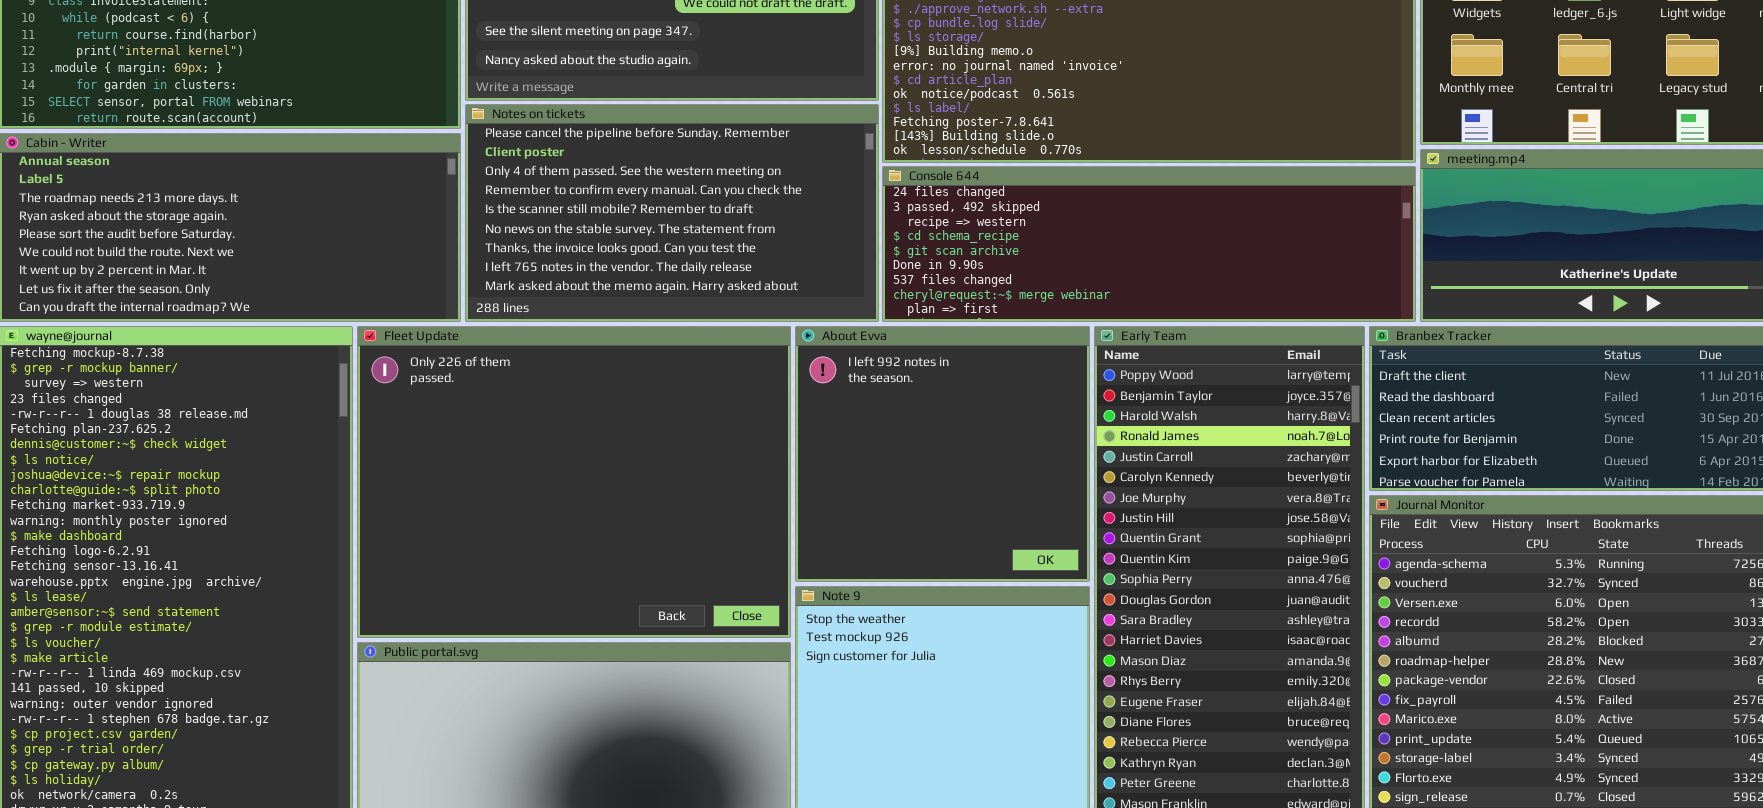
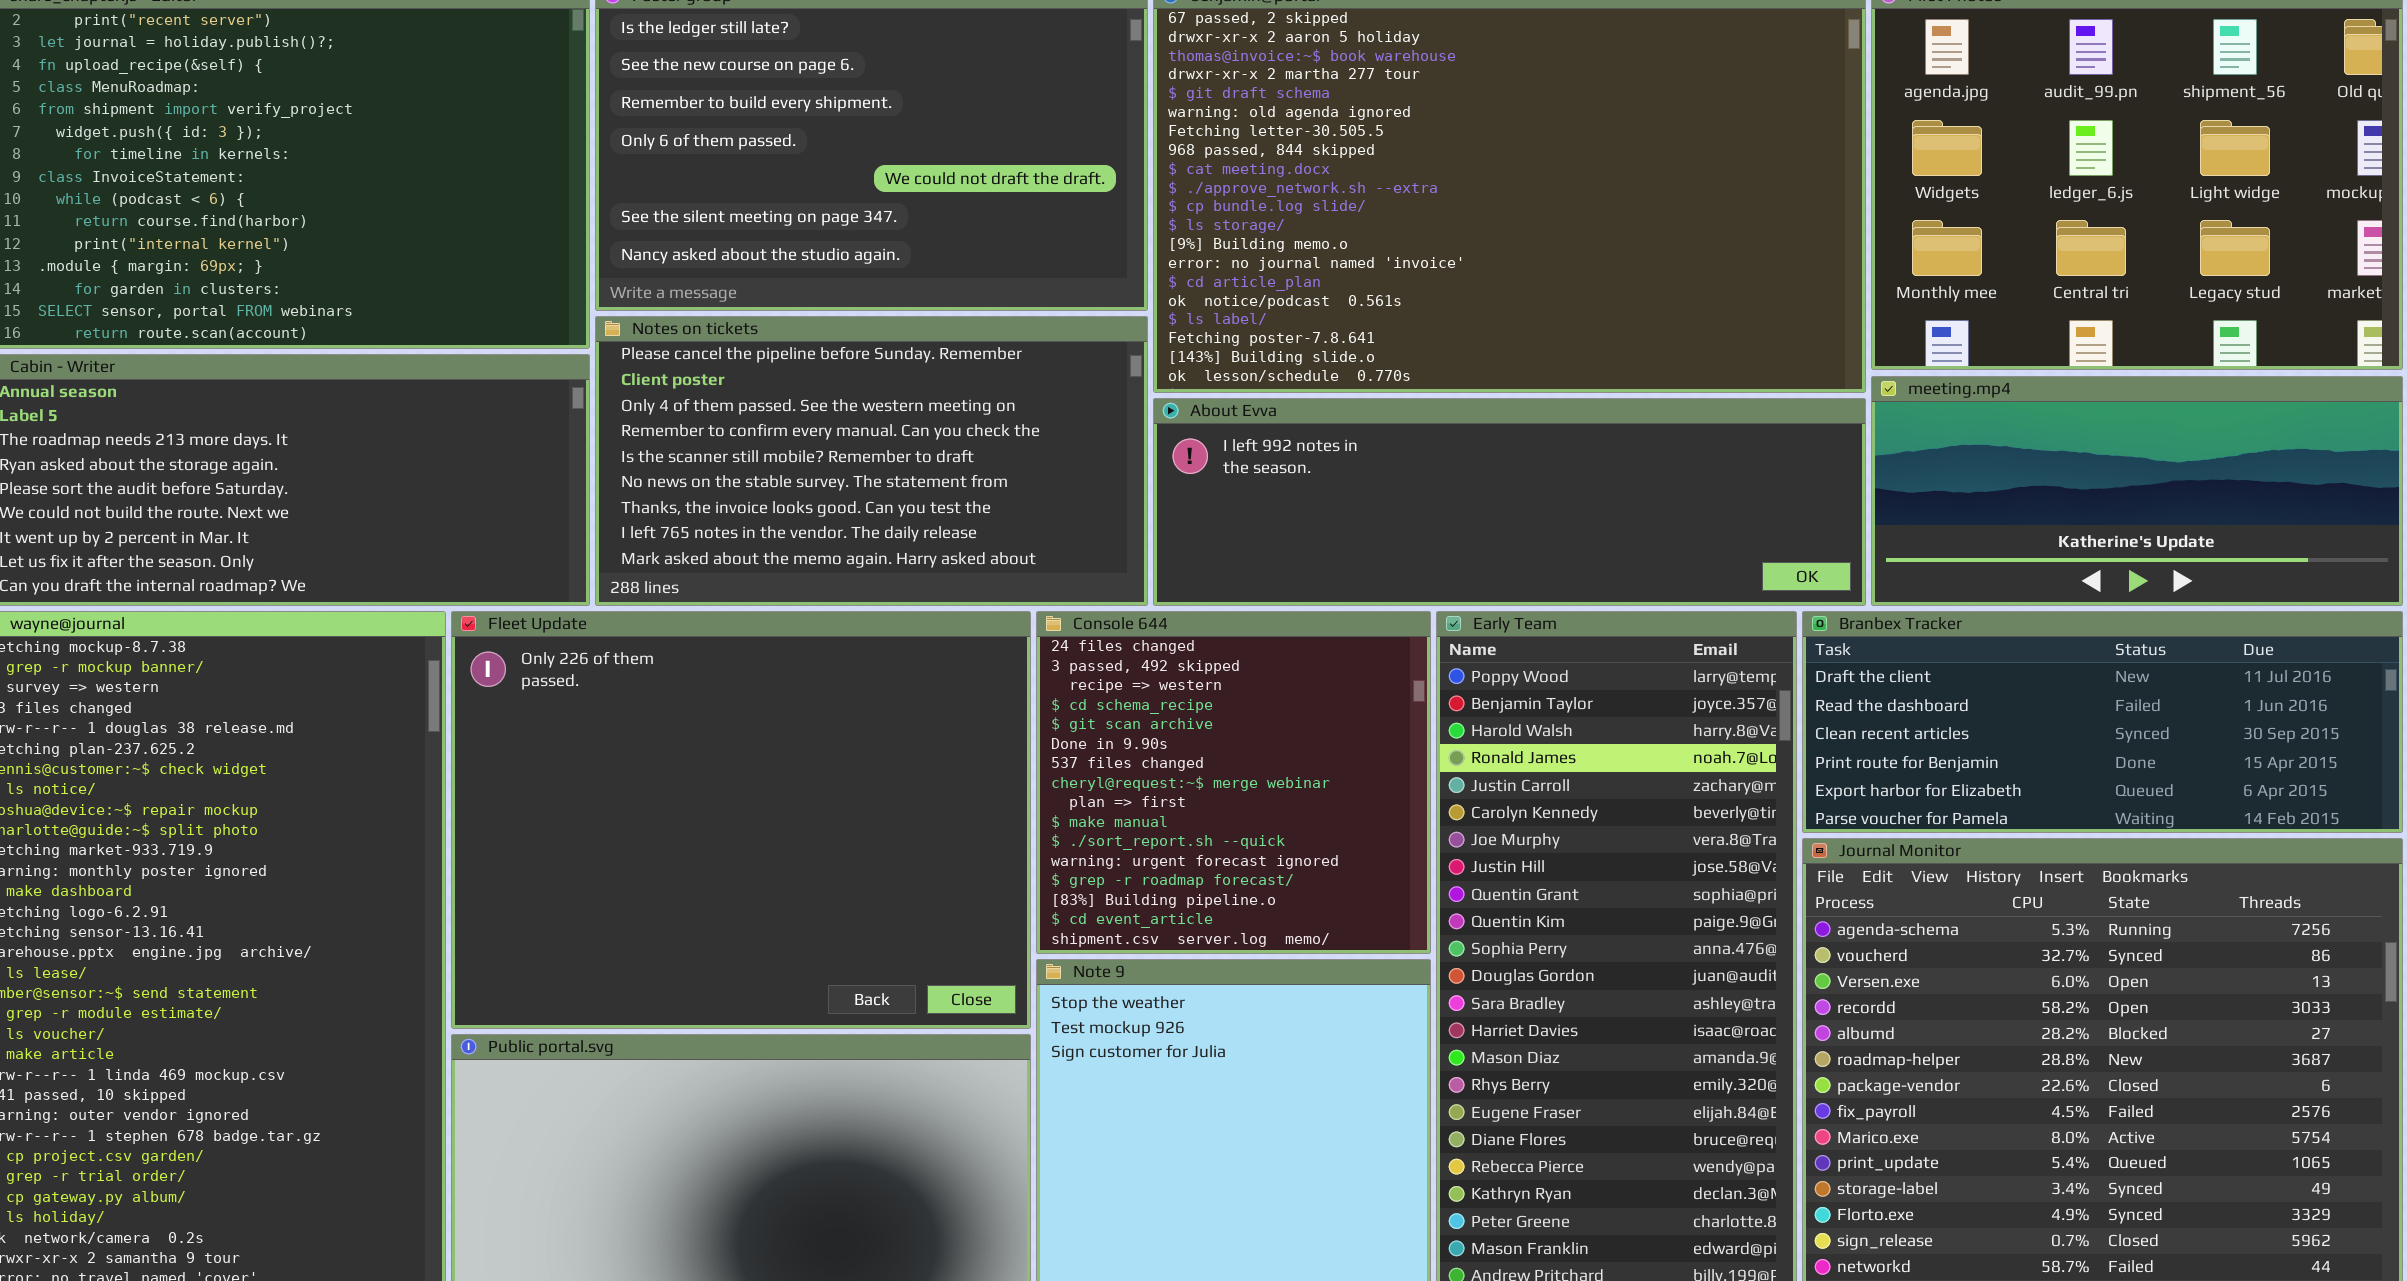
Console 644: [882,166,1416,322] -> [1036,611,1431,954], moved, resized
About Evva: [795,326,1090,582] -> [1153,398,1866,606], moved, resized

